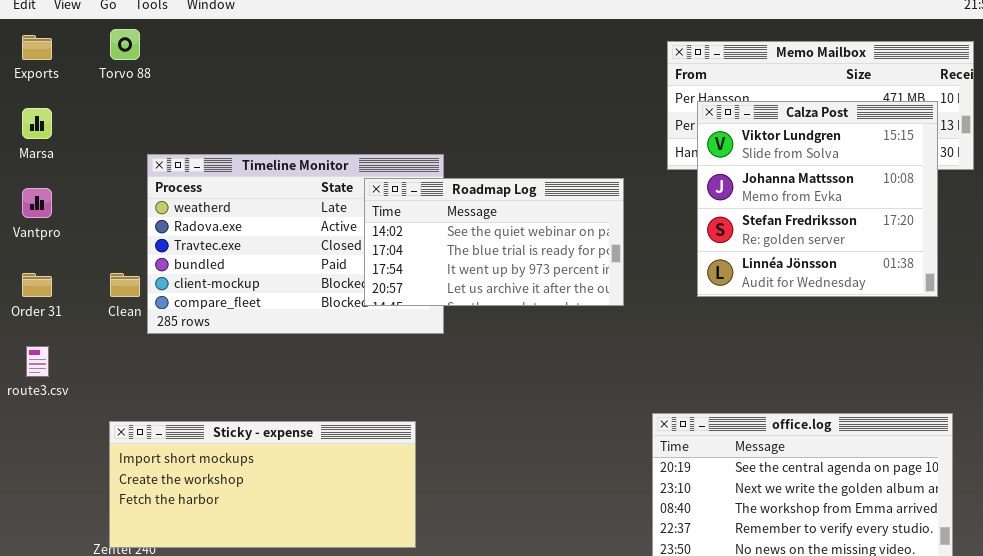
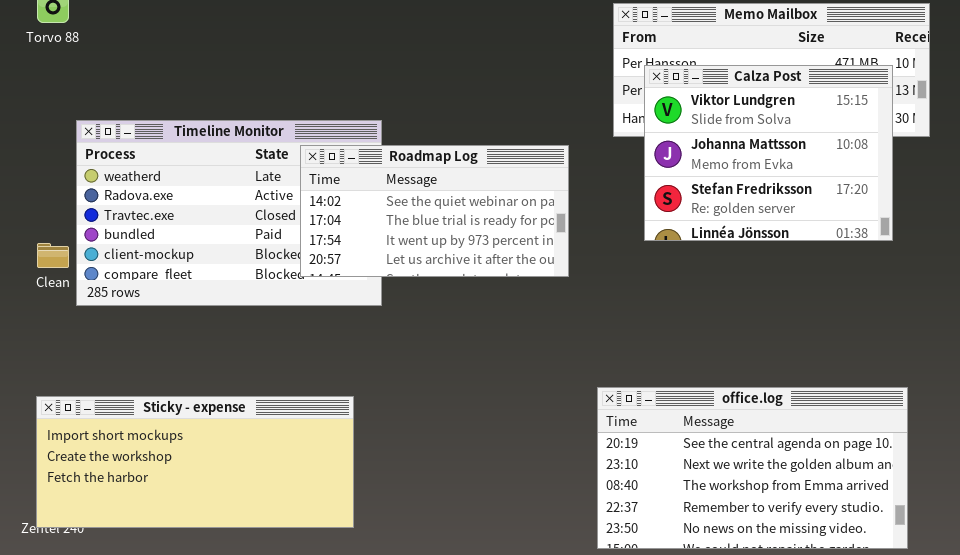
Calza Post: [697,101,938,297] -> [644,65,893,241], resized

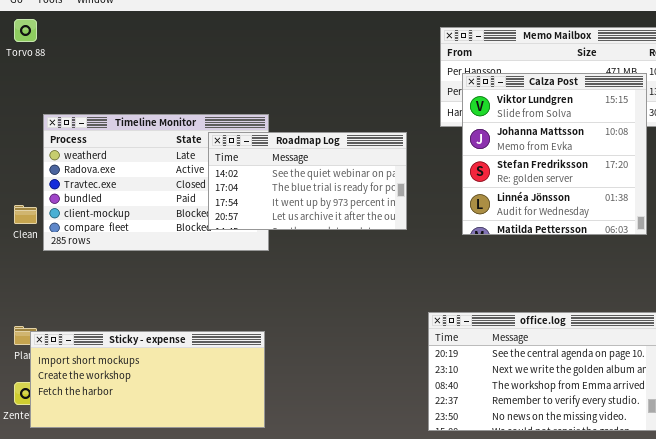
Calza Post: [644,65,893,241] -> [462,73,647,235], resized
Sticky - expense: [36,396,354,528] -> [30,331,265,428], moved

